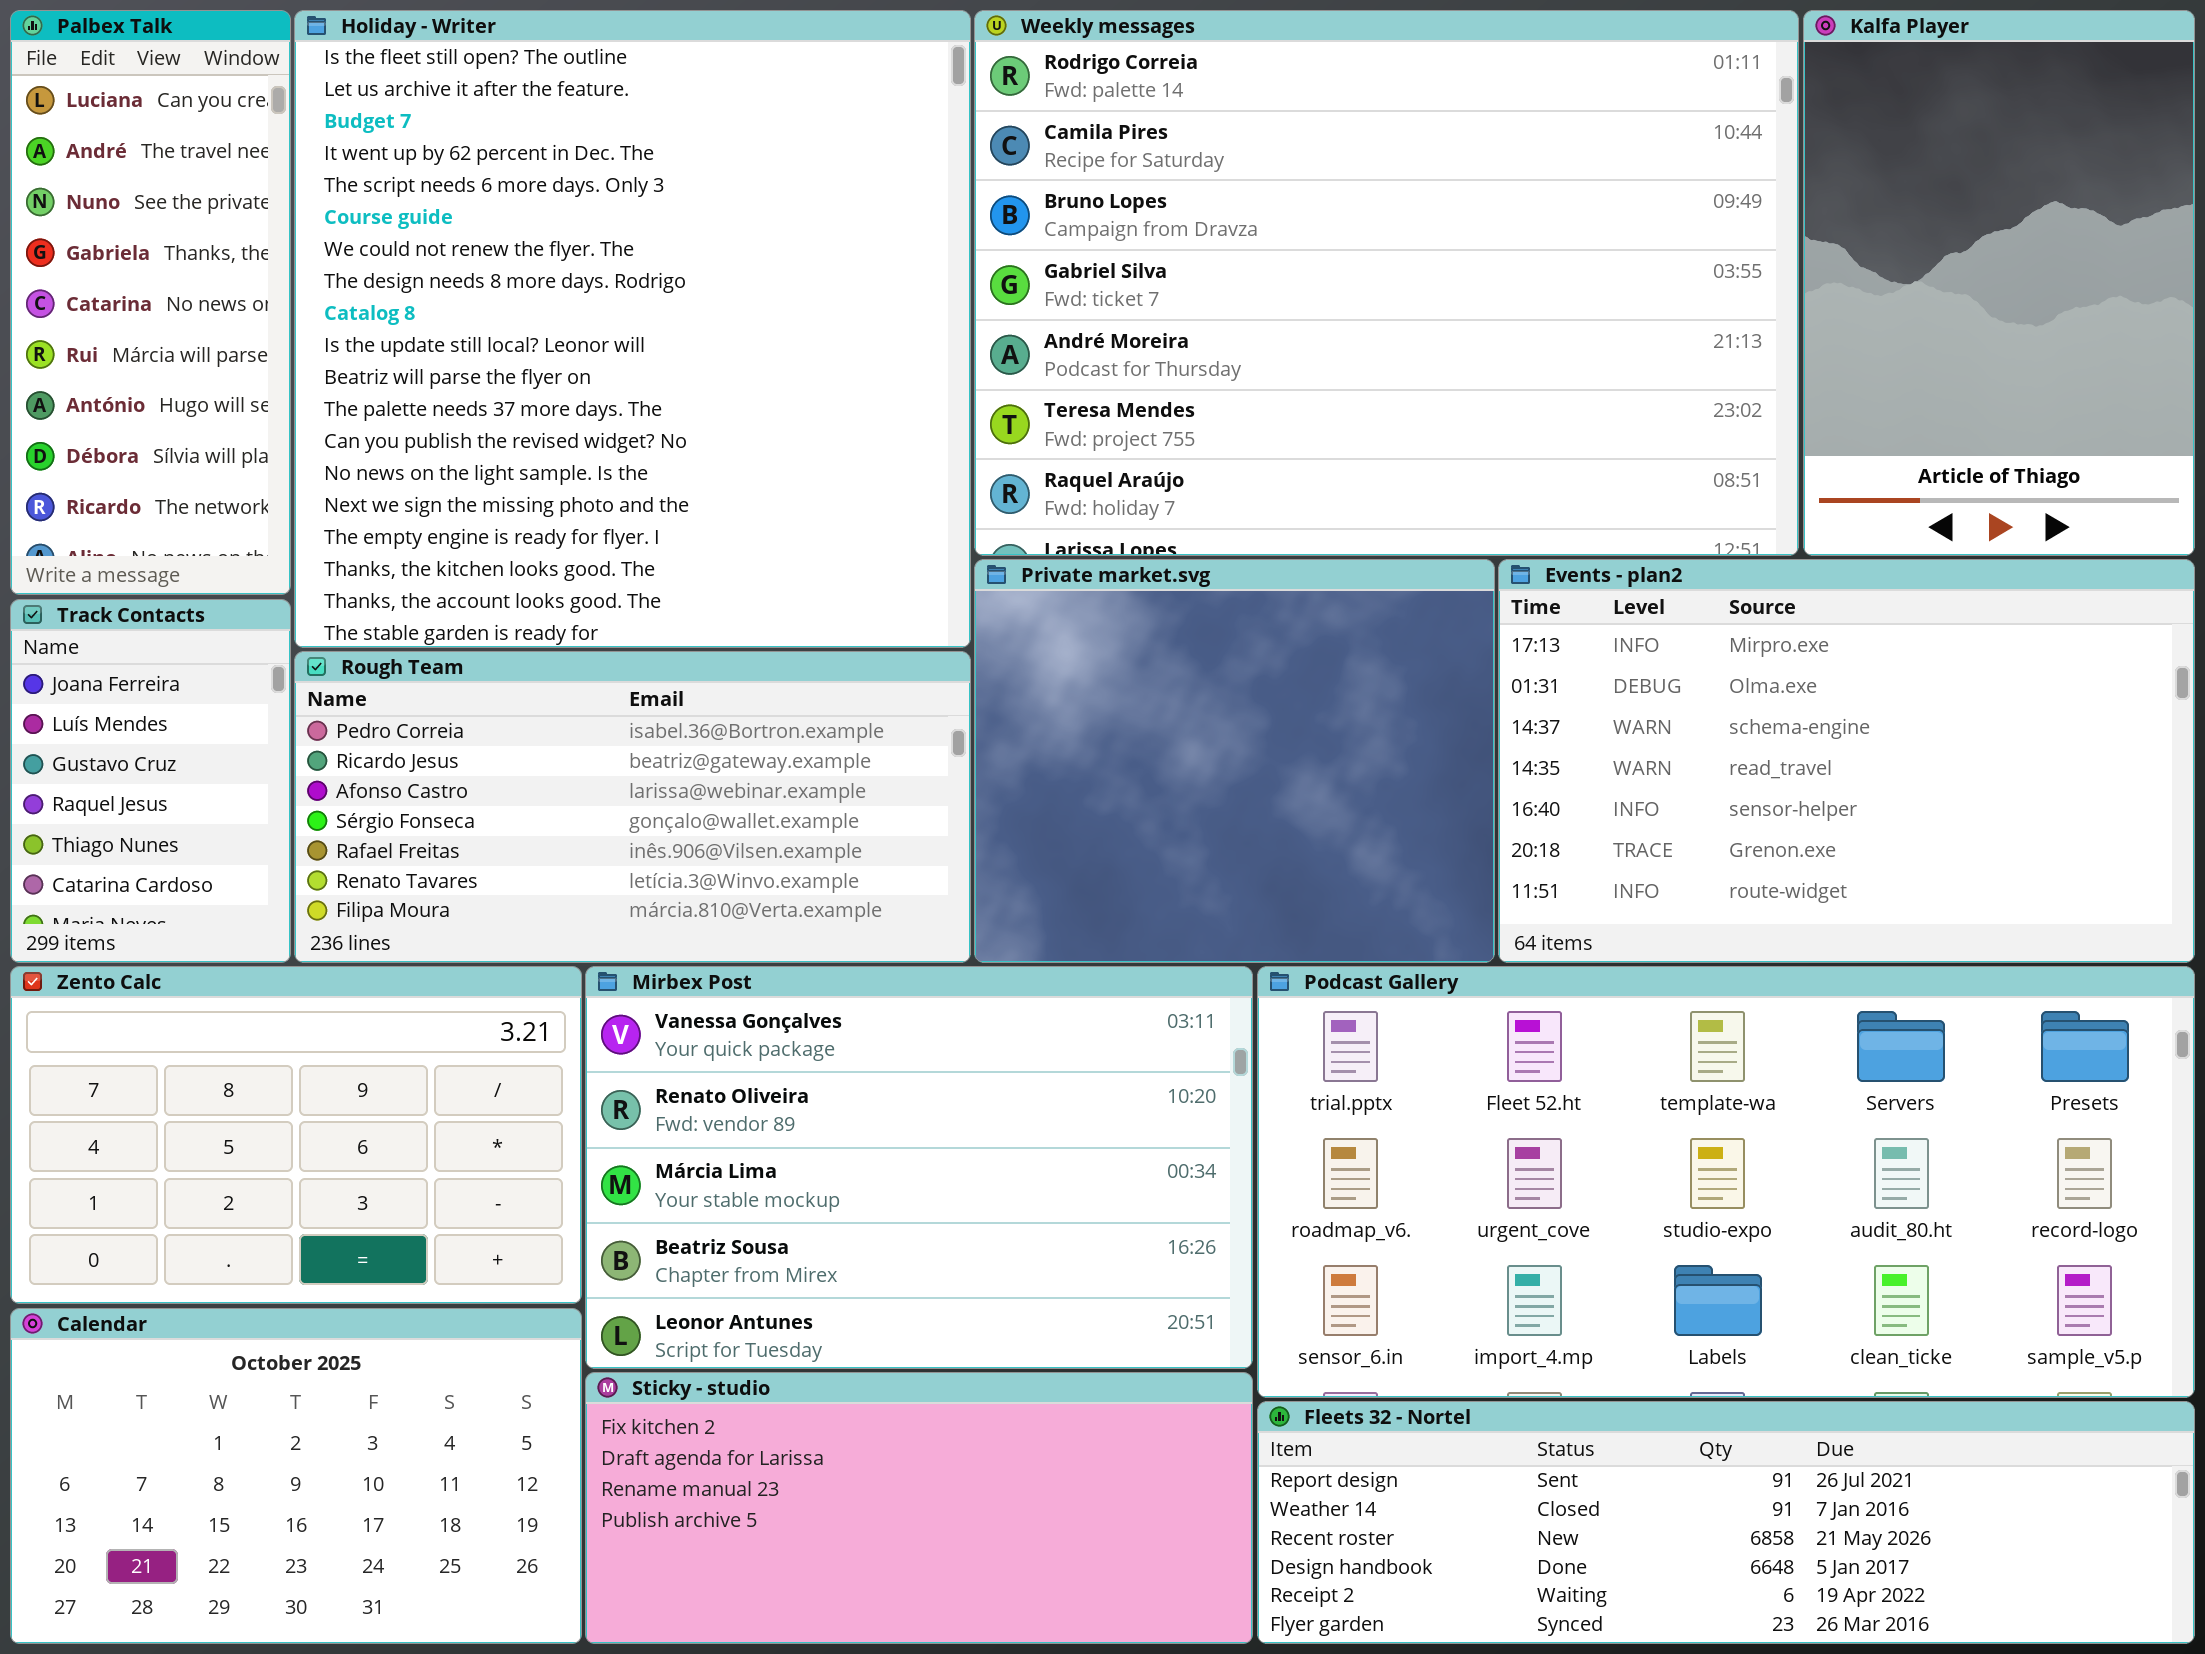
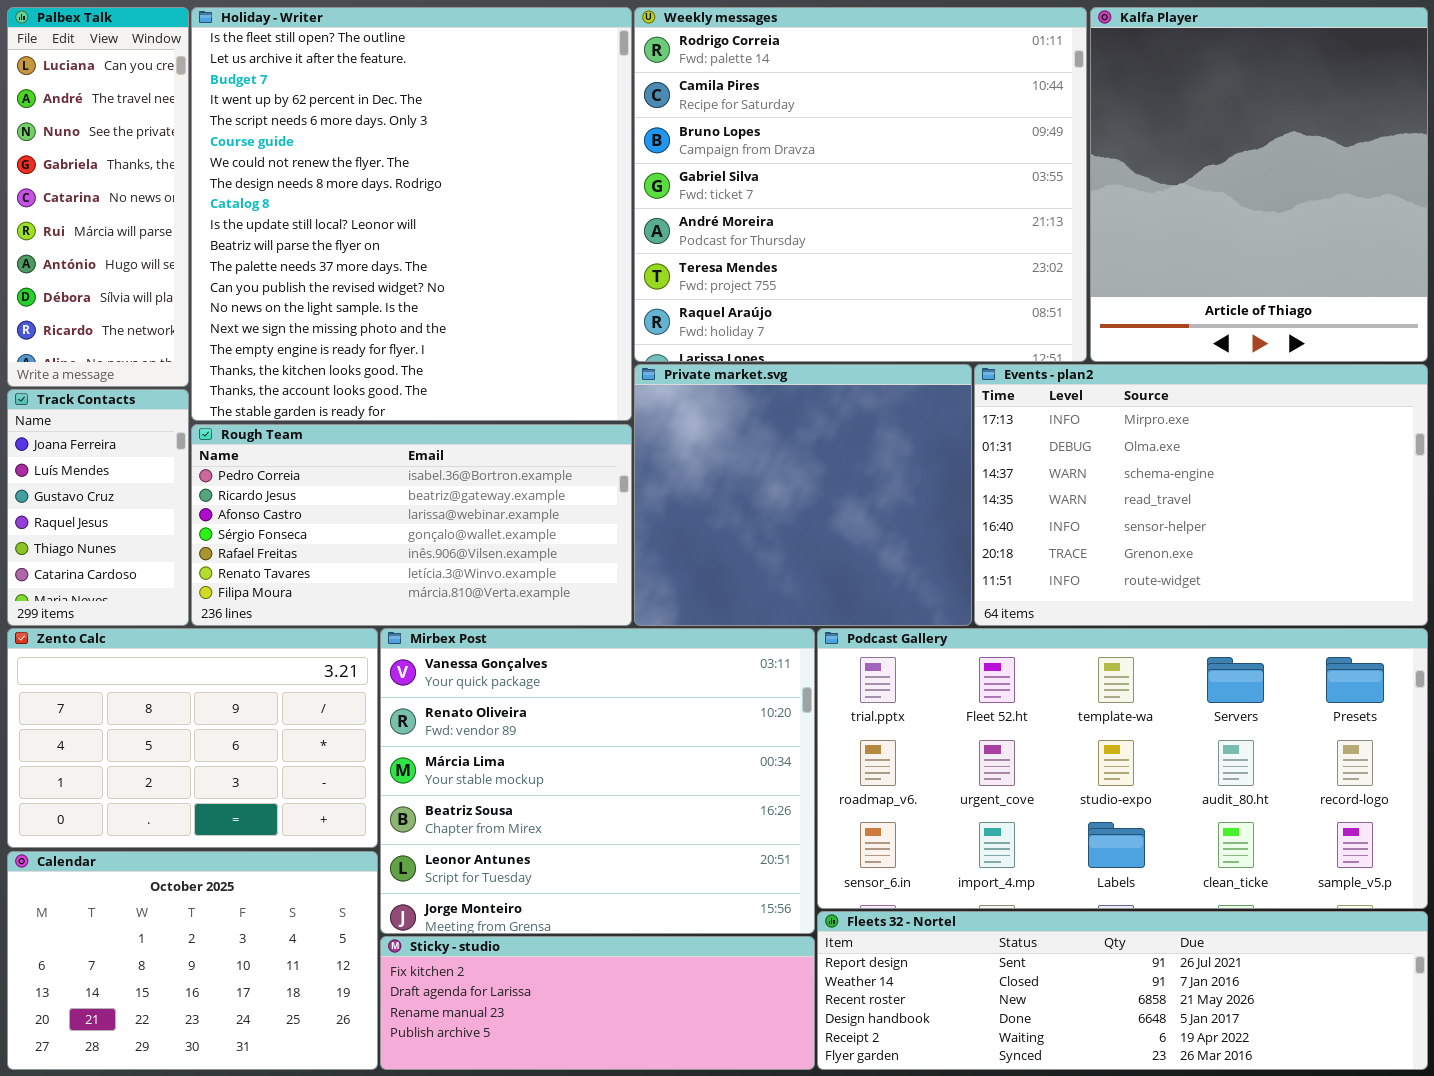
Weekly messages: [974,10,1799,556] -> [634,7,1087,362], resized
Kalfa Player: [1803,10,2195,556] -> [1090,7,1428,362], resized
Mirbex Post: [585,966,1253,1369] -> [380,628,815,934], resized
Sticky - studio: [585,1372,1253,1644] -> [380,936,815,1070], resized

